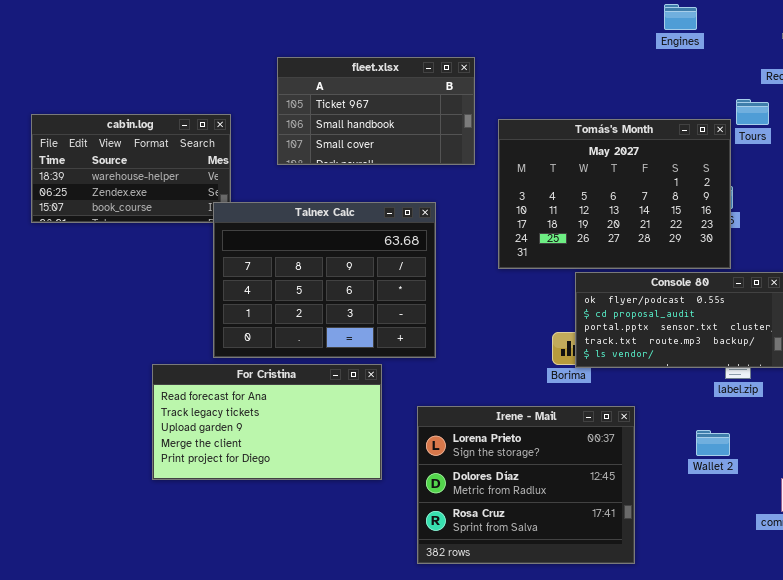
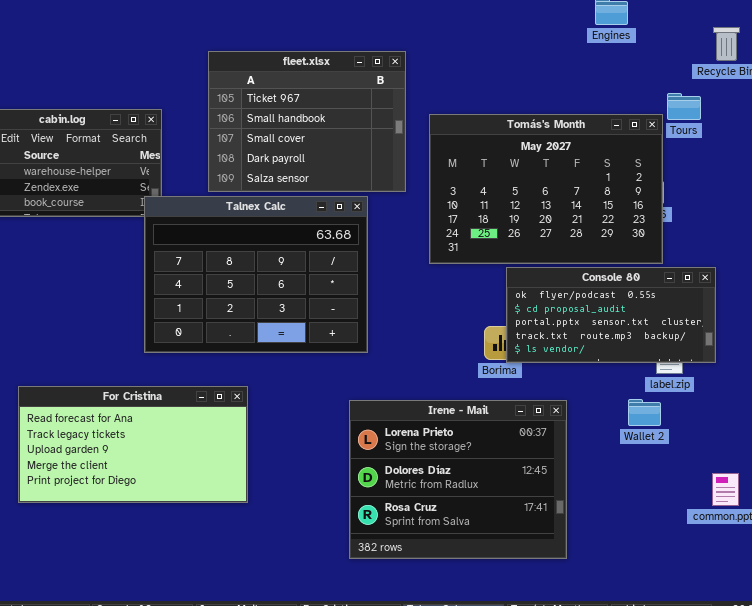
fleet.xlsx: [277,57,475,165] -> [208,51,406,192], resized
For Cristina: [152,364,382,480] -> [18,386,248,503], moved
Wallet 2: [696,430,730,456] -> [628,399,661,426], moved

